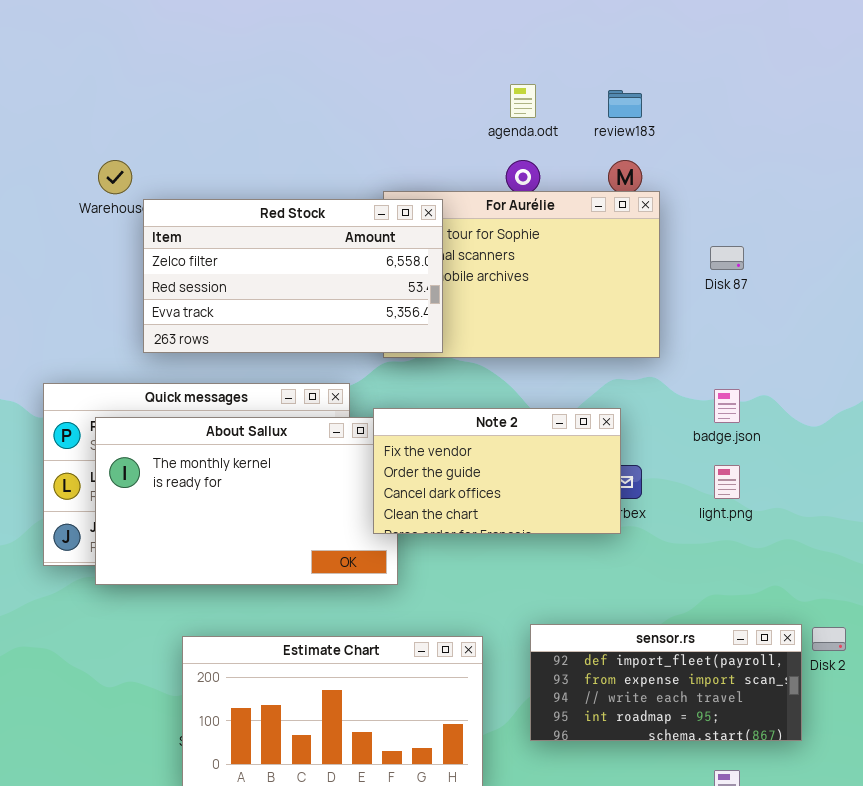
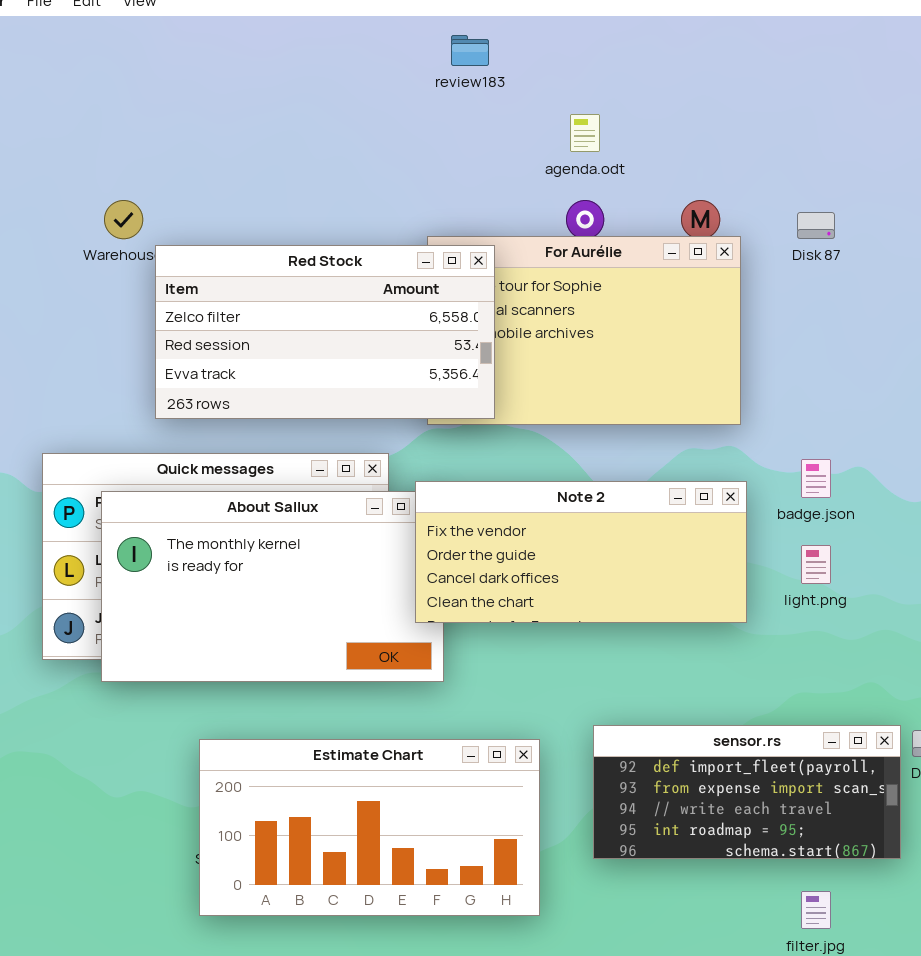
review183: [608,90,642,118] -> [451,35,489,66], moved
Disk 87: [710,246,744,270] -> [797,212,835,239], moved
Note 2: [373,408,621,534] -> [415,481,747,623], resized

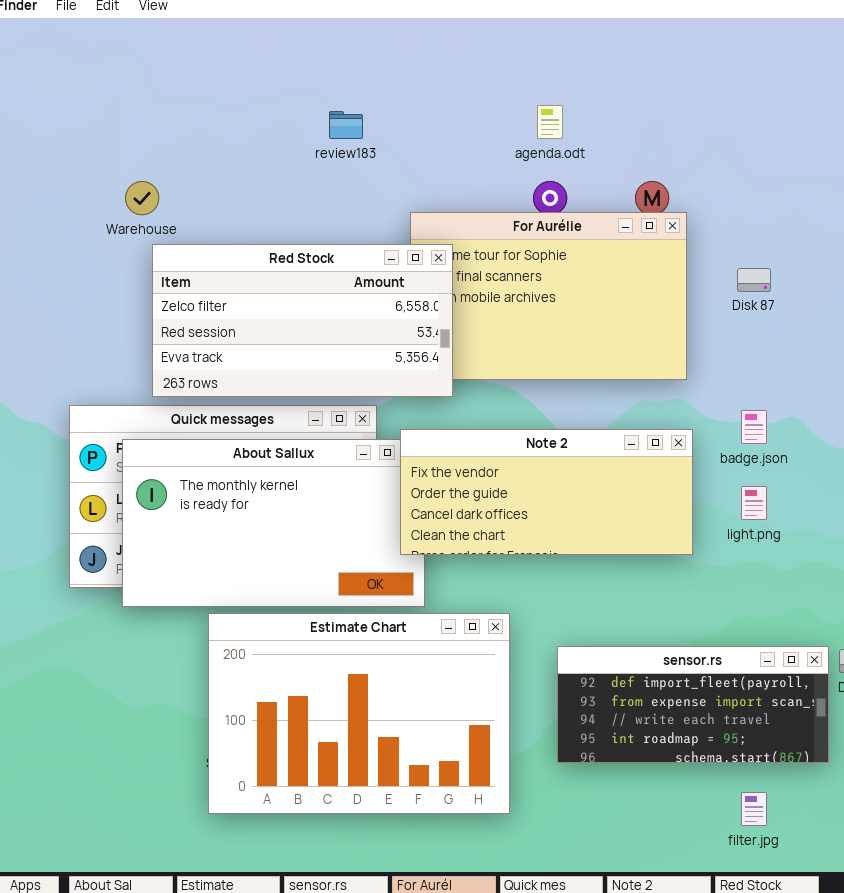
review183: [451,35,489,66] -> [329,111,363,139], moved
Disk 87: [797,212,835,239] -> [737,268,771,292], moved
Red Stock: [155,245,495,419] -> [152,244,453,397], moved
Estimate Chart: [199,739,540,916] -> [208,613,510,814], resized

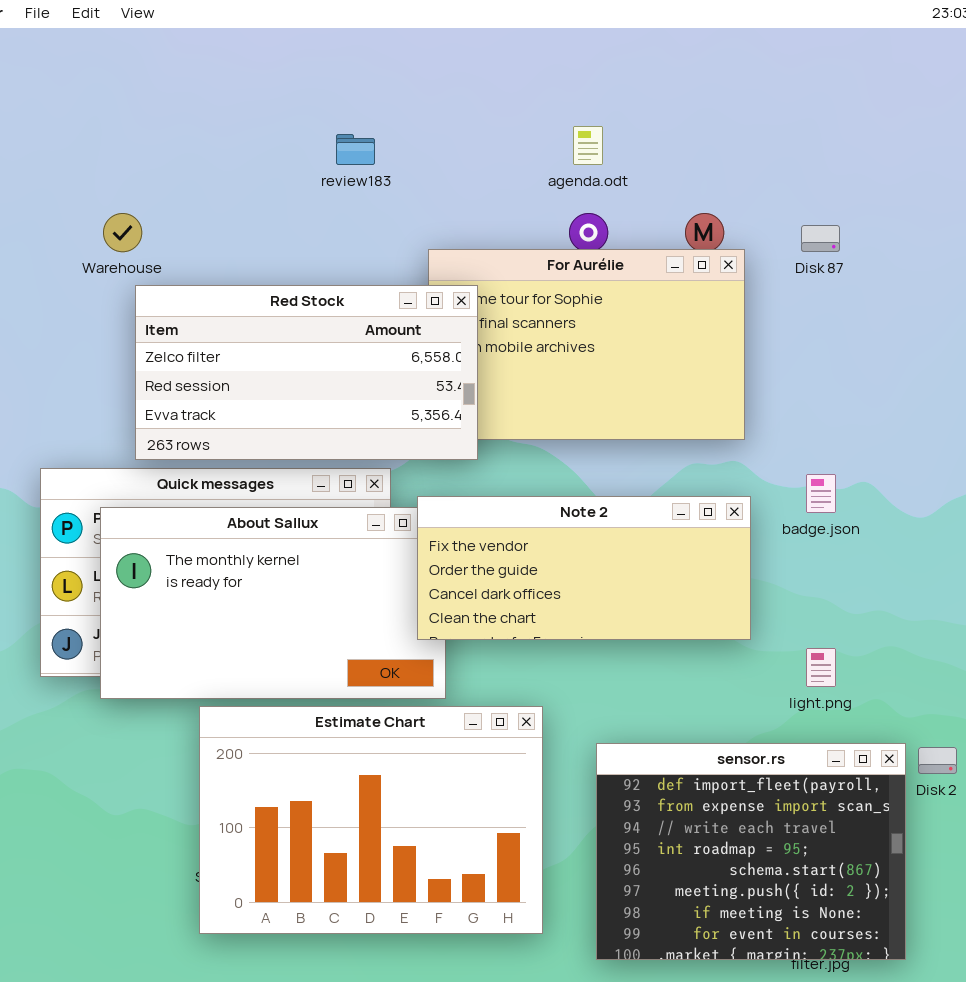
Disk 87: [737,268,771,292] -> [801,225,840,252], moved
light.png: [741,486,767,520] -> [806,648,836,687], moved
sensor.rs: [557,646,829,763] -> [596,743,906,960], resized

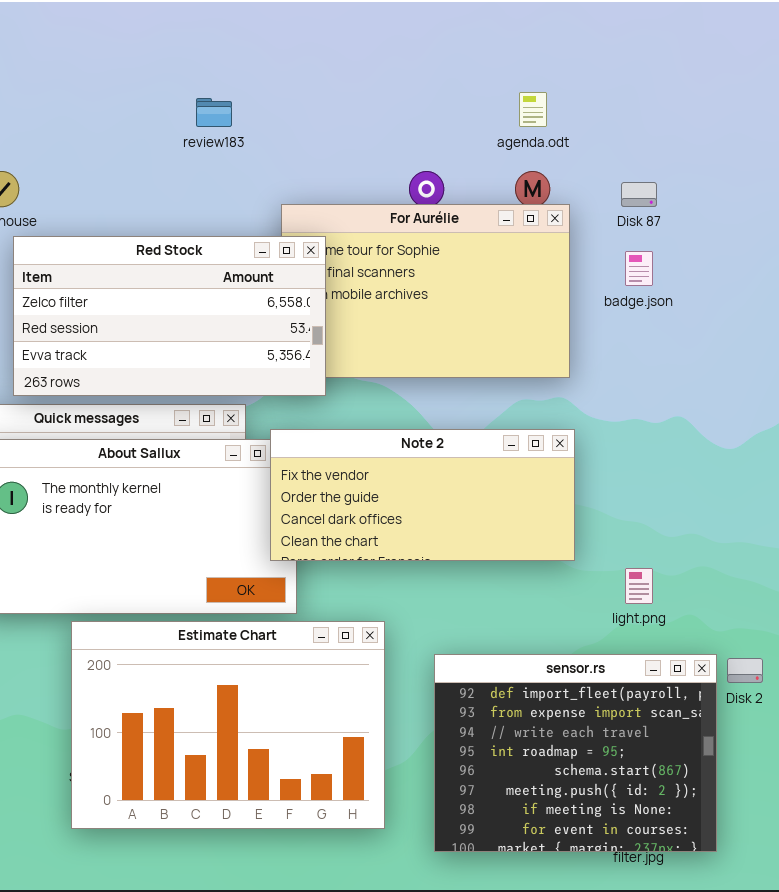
agenda.odt: [573,126,603,165] -> [519,92,547,127], moved
badge.json: [806,474,836,513] -> [625,251,653,286], moved

